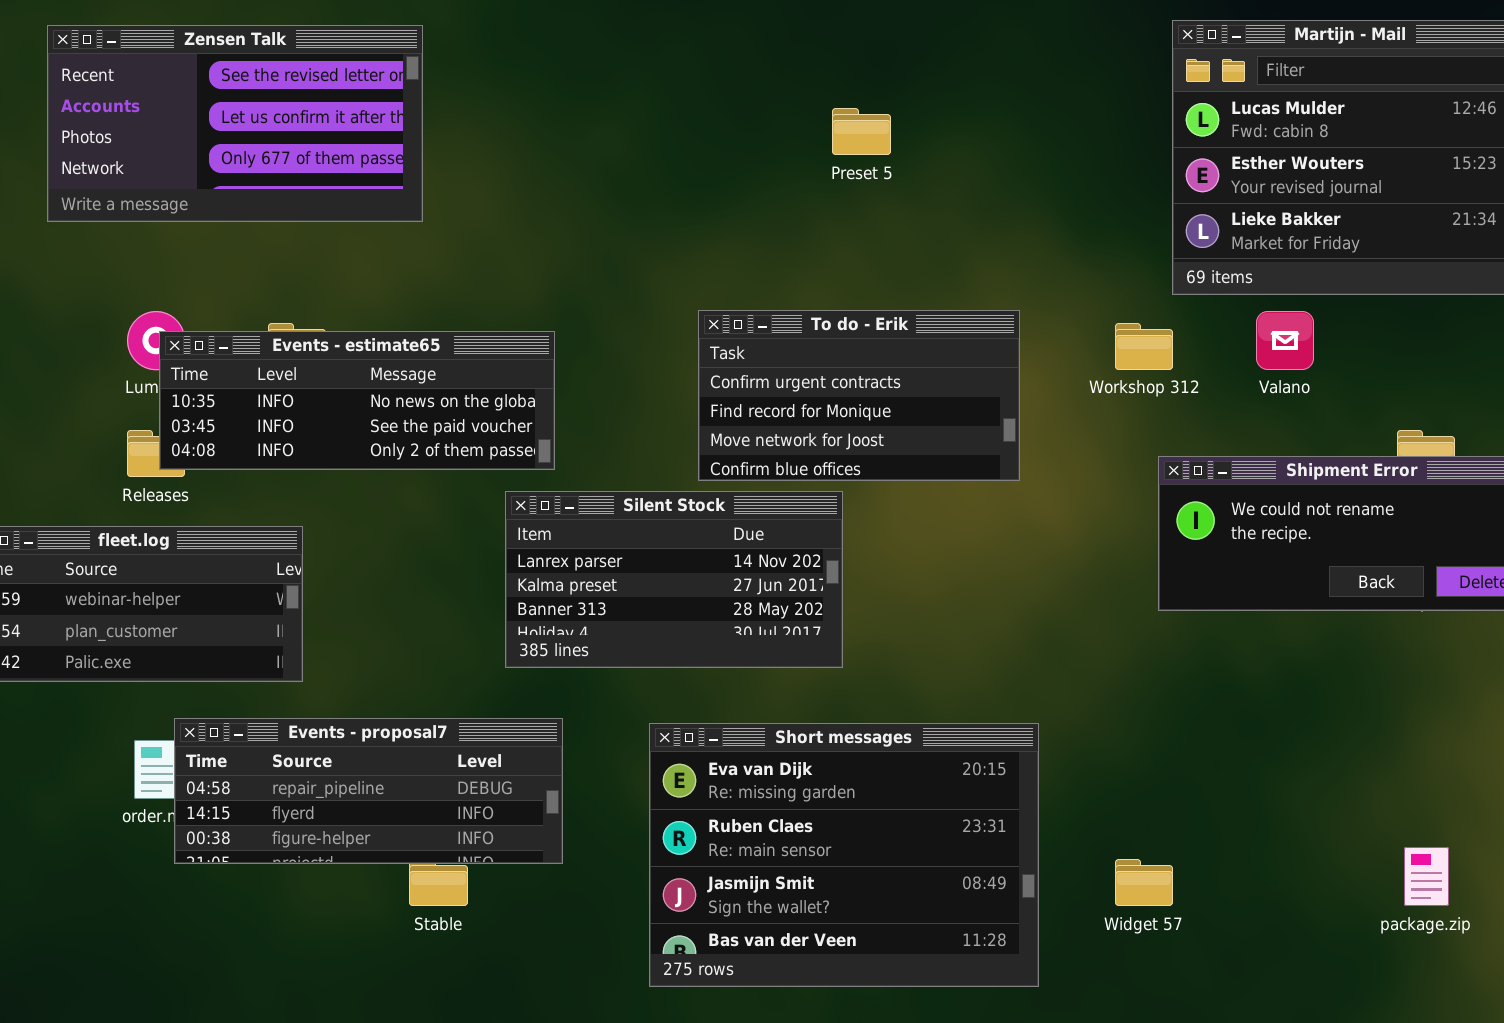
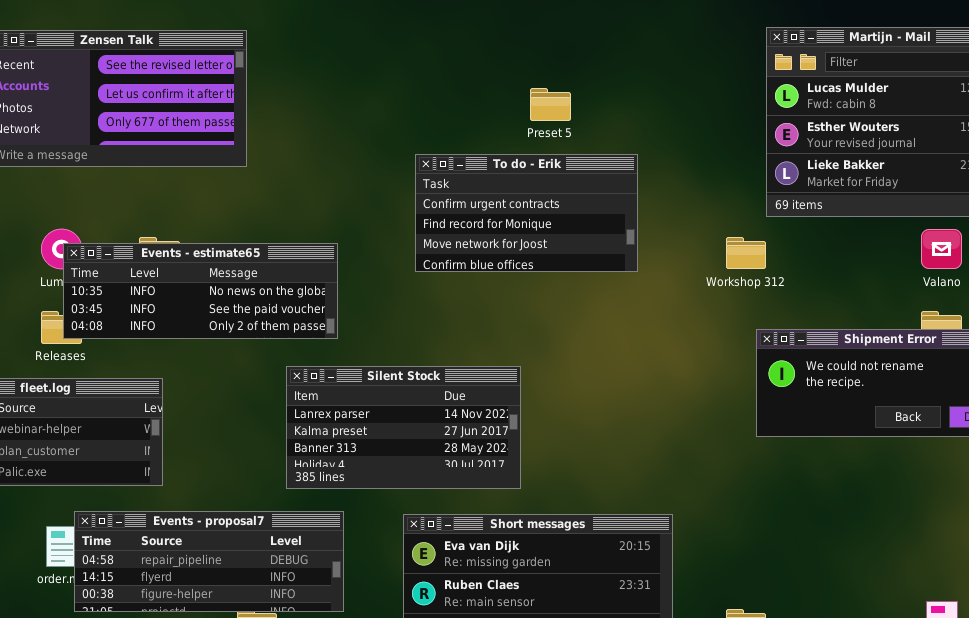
To do - Erik: [698,310,1020,481] -> [415,154,638,272], moved
Valano: [1256,311,1314,370] -> [921,229,962,269], moved
Silent Stock: [505,491,843,668] -> [286,366,521,489], moved

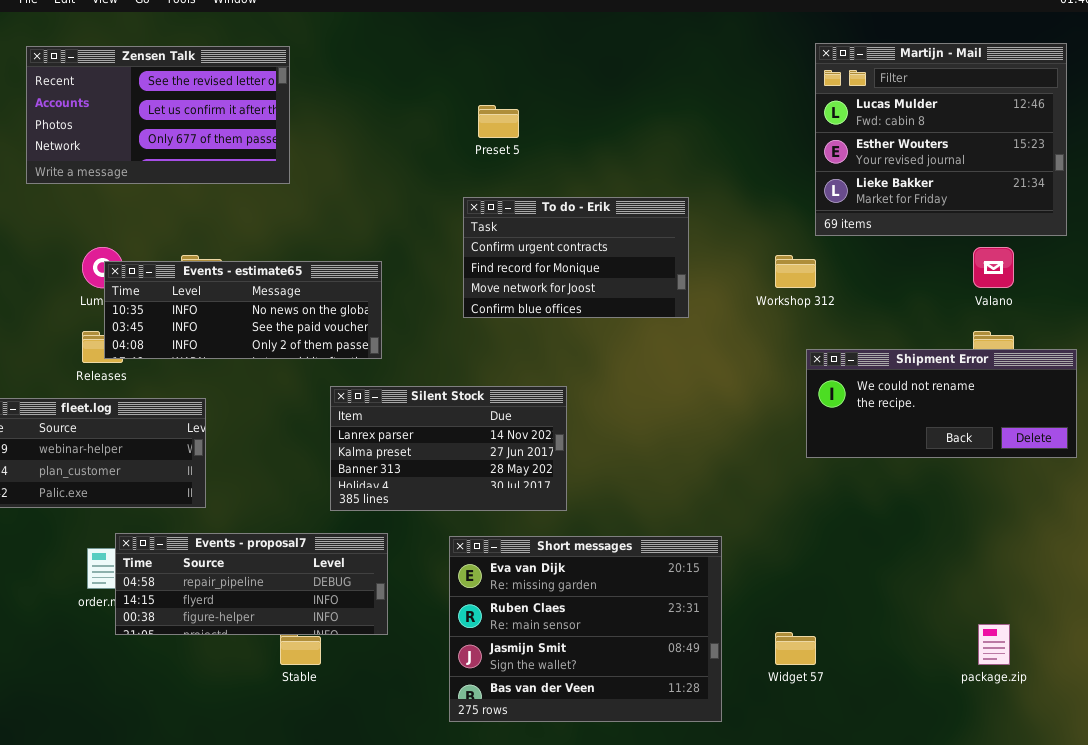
Preset 5: [530,88,571,121] -> [478,105,519,138], moved
To do - Erik: [415,154,638,272] -> [463,197,689,318], moved

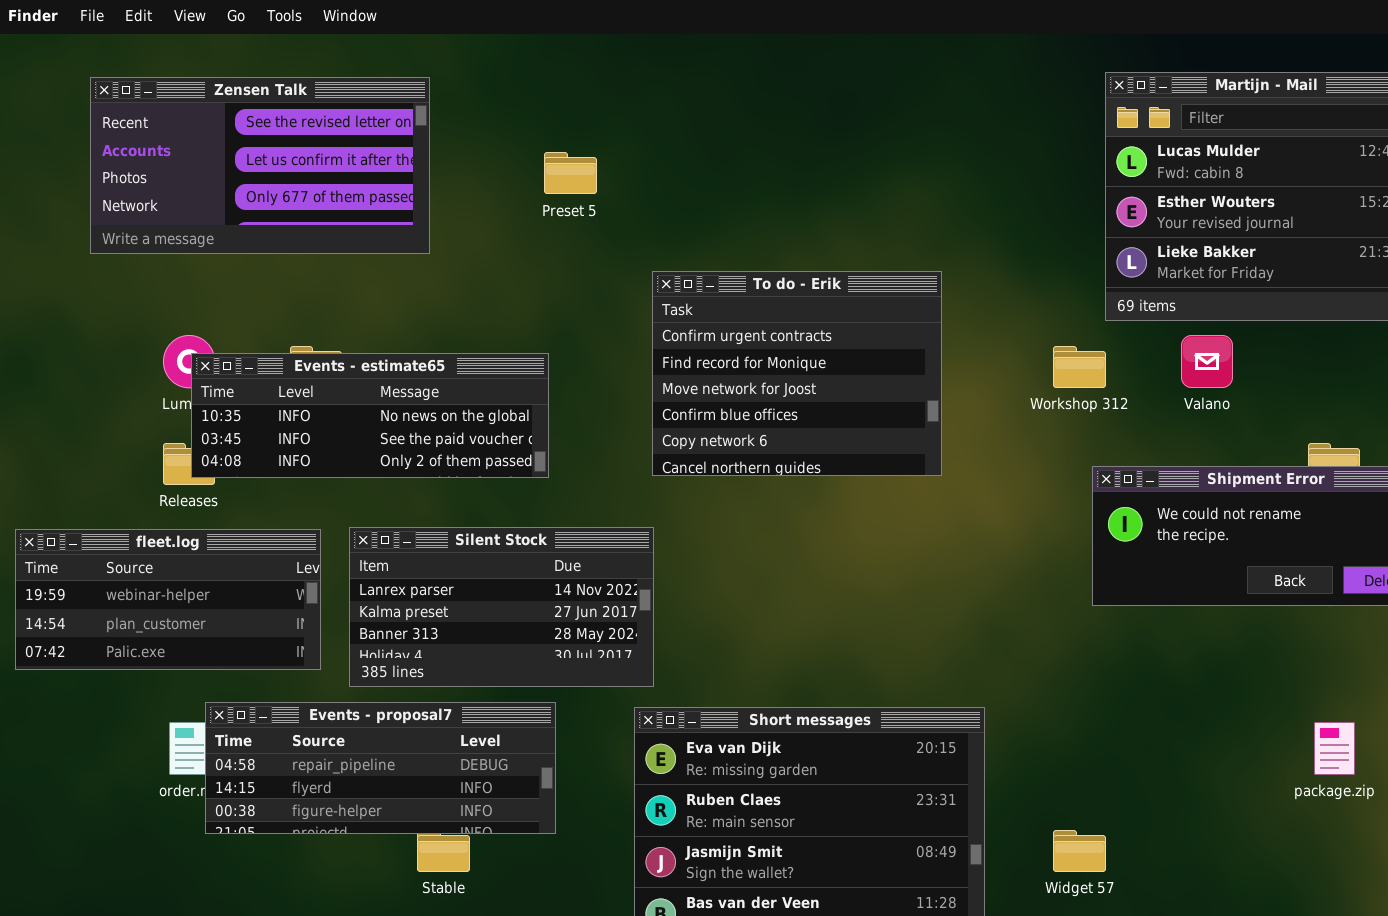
Preset 5: [478,105,519,138] -> [544,152,597,194], moved
To do - Erik: [463,197,689,318] -> [652,271,942,476], resized
Valano: [973,247,1014,288] -> [1181,335,1233,388], moved
Silent Stock: [330,386,567,511] -> [349,527,654,687], moved
package.zip: [978,624,1010,665] -> [1314,722,1355,775], moved

